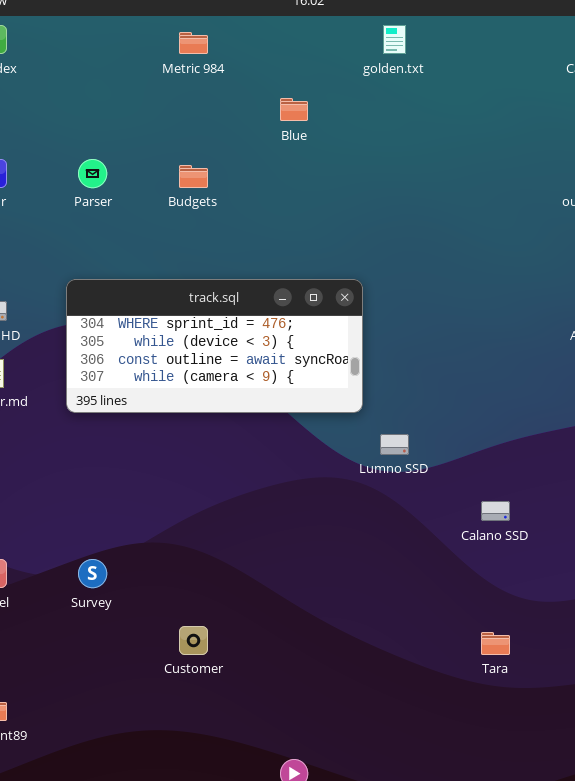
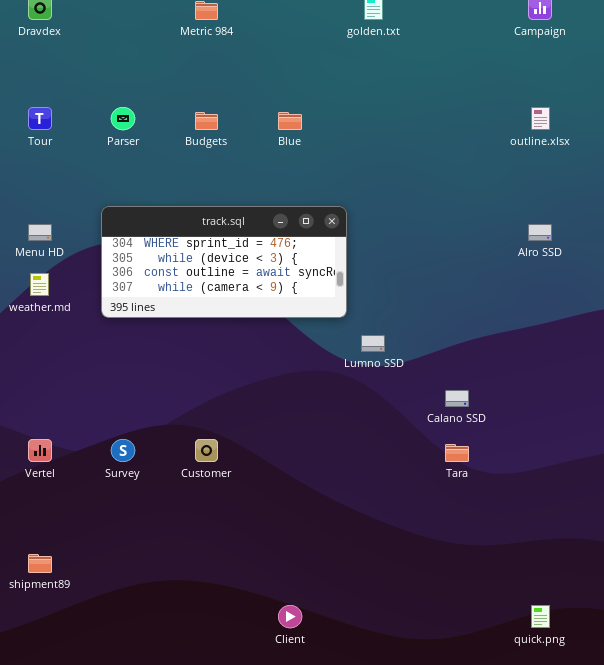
Blue: [280,98,308,121] -> [278,112,302,130], moved
Customer: [179,626,208,655] -> [195,439,218,462], moved
Tara: [481,632,510,655] -> [445,444,469,462], moved

